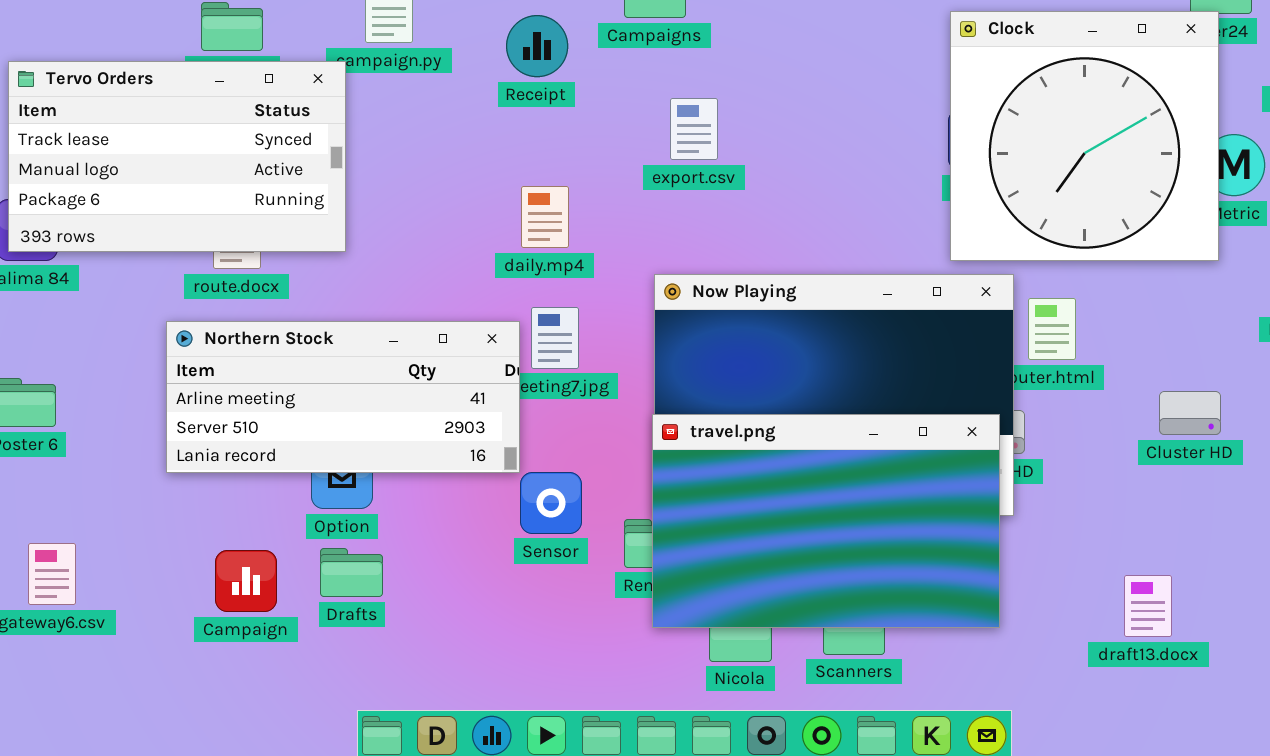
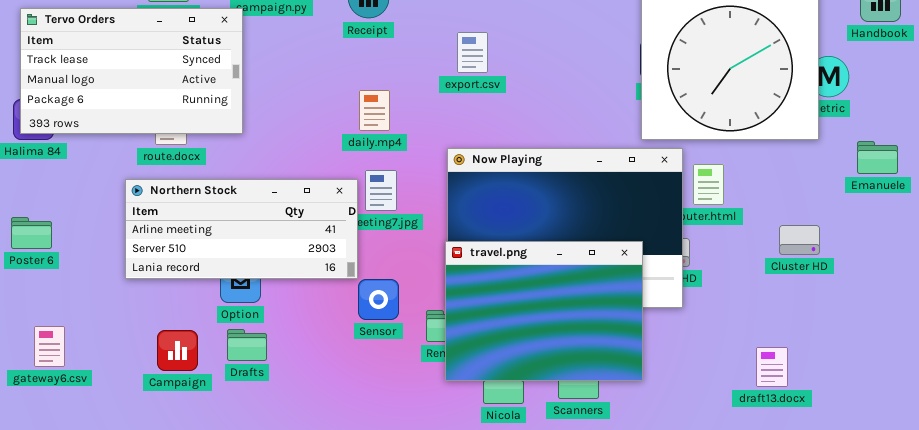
travel.png: [652,414,1000,628] -> [445,241,643,381], resized

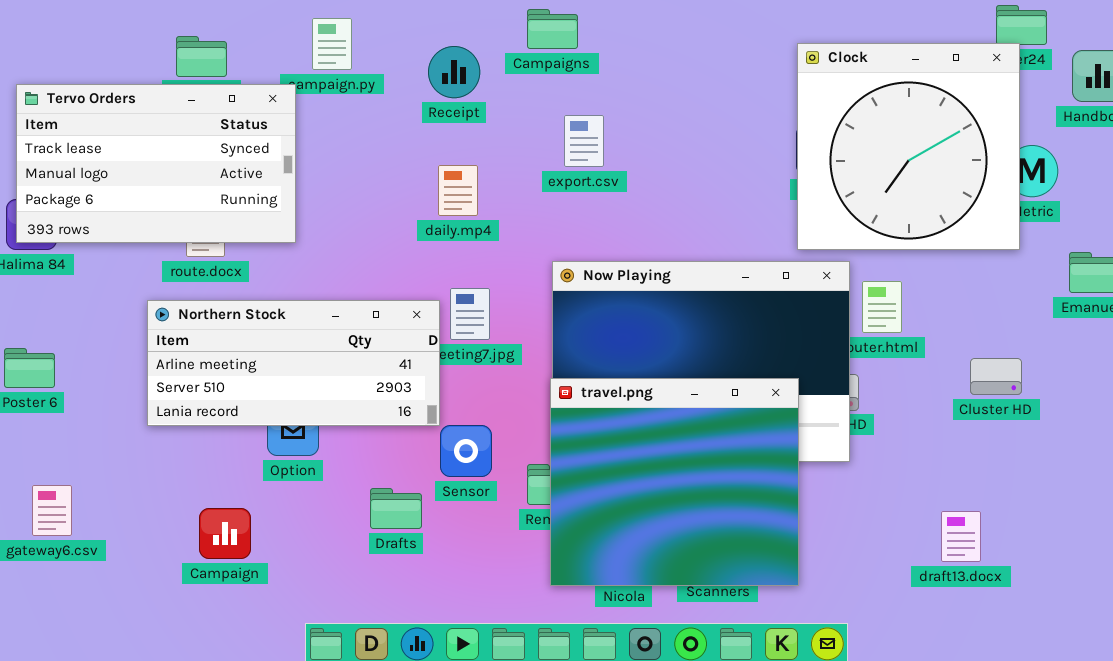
daily.mp4: [359,90,390,131] -> [438,165,478,216], moved
travel.png: [445,241,643,381] -> [550,378,799,586], resized
Drafts: [227,329,267,361] -> [370,488,422,529], moved
Campaign: [157,330,198,371] -> [199,508,251,559], moved

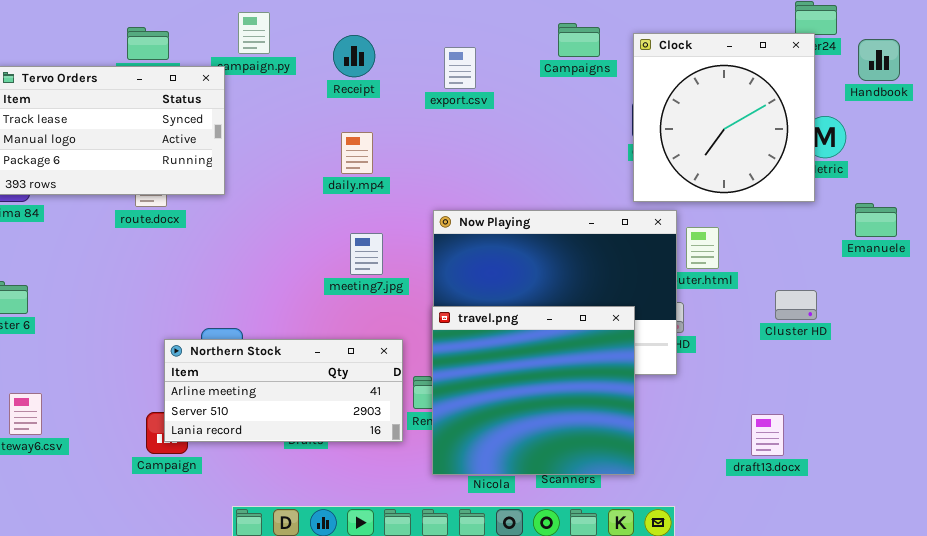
Campaigns: [527,9,578,49] -> [558,23,600,57], moved
export.csv: [564,115,604,167] -> [444,47,476,89], moved
Northern Stock: [147,300,440,426] -> [164,339,403,442], moved

